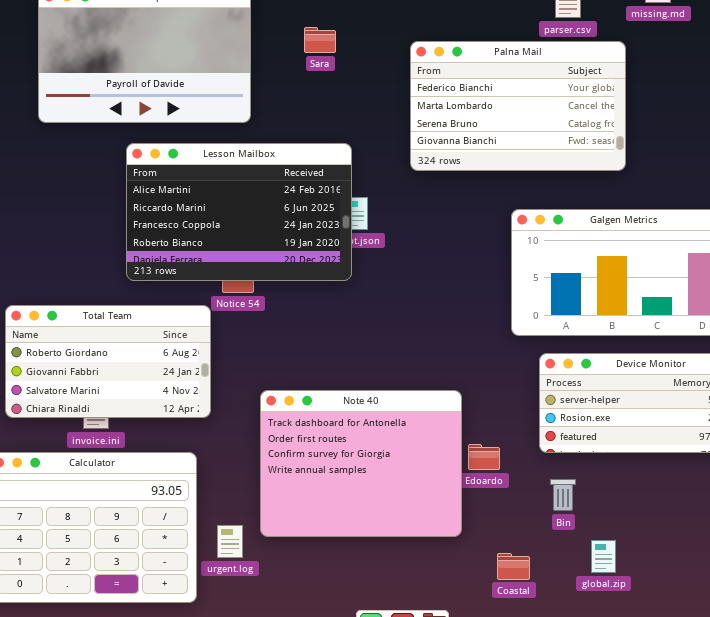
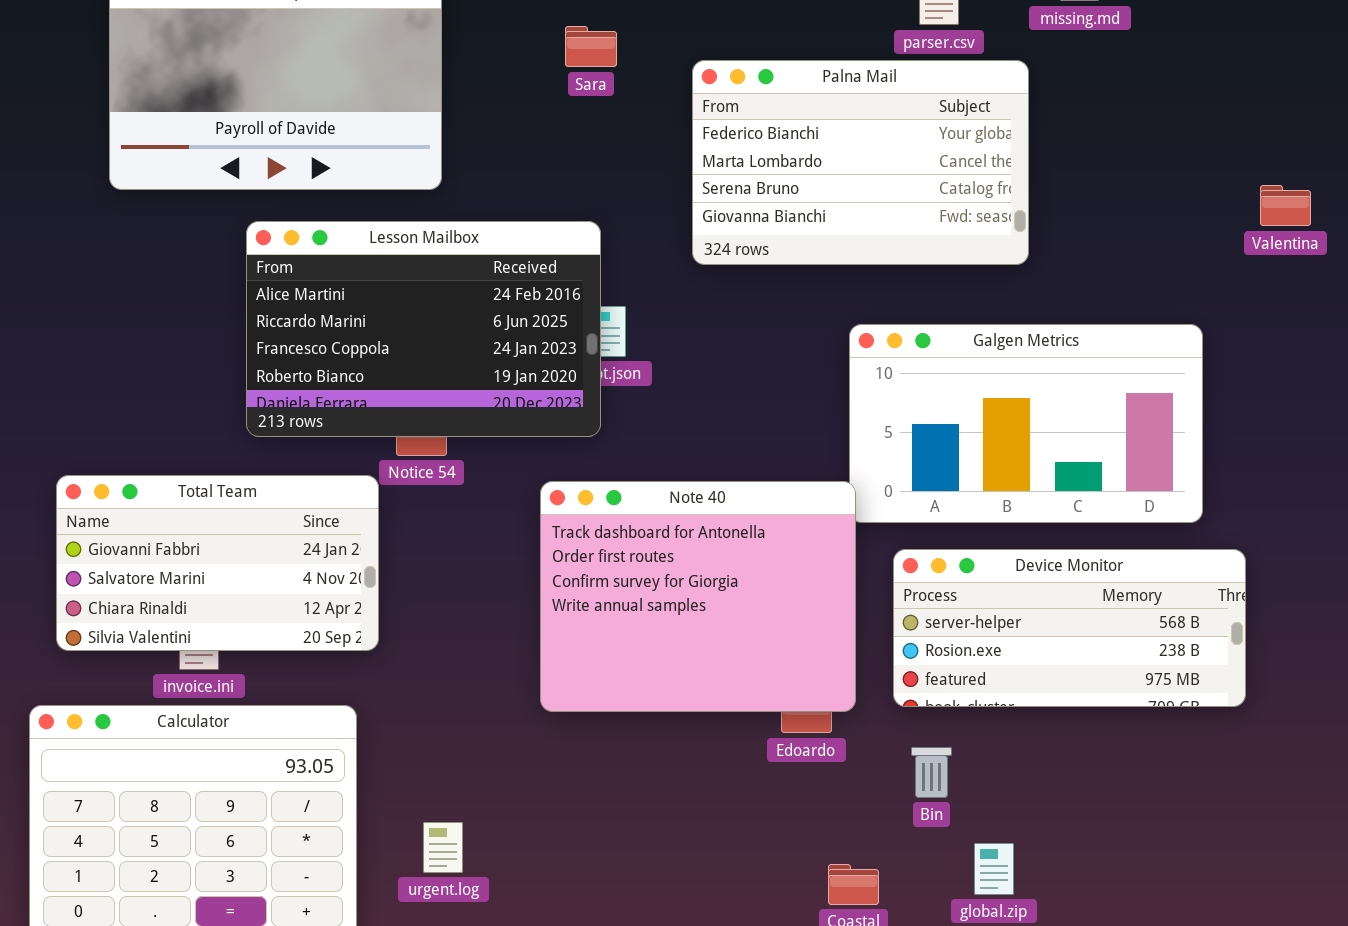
Sara: [304,27,336,53] -> [565,26,617,67], moved
Total Team: [5,305,211,418] -> [56,475,379,651], scrolled down 1 row
Note 40: [260,390,462,537] -> [540,481,856,712], moved
urgent.log: [217,525,243,558] -> [423,822,463,873], moved

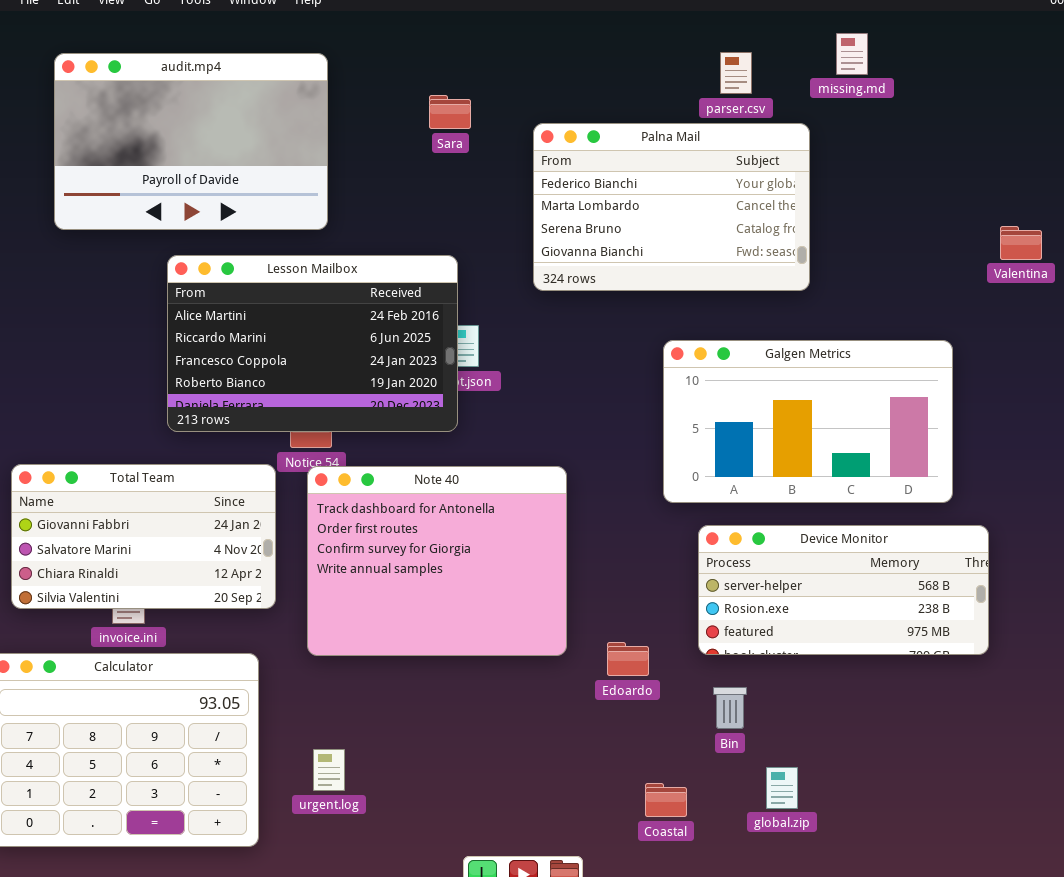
Note 40: [540,481,856,712] -> [307,466,567,656], moved

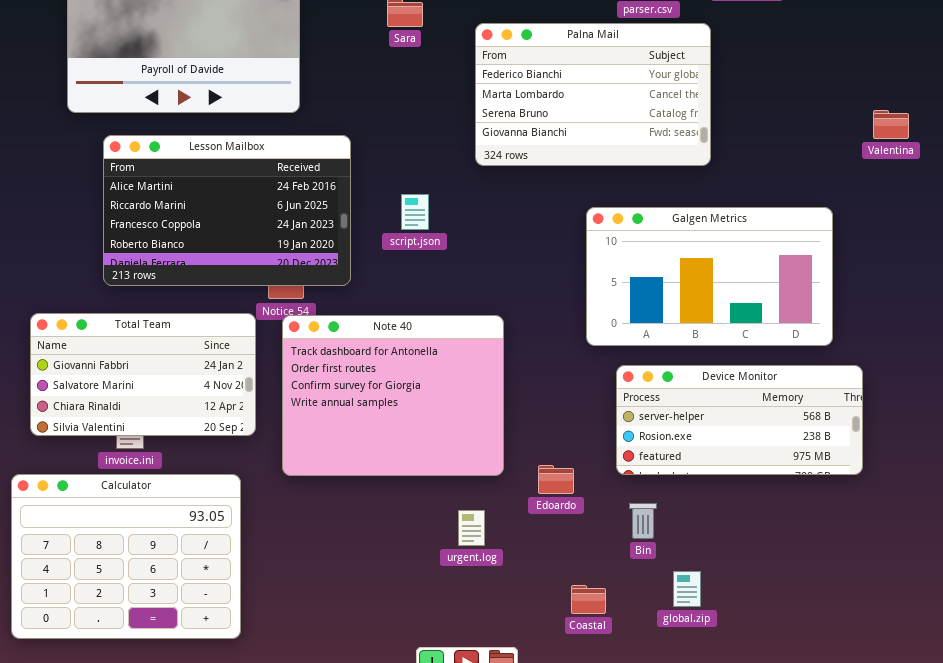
Lesson Mailbox: [167,255,458,432] -> [103,135,351,286], moved
urgent.log: [313,749,345,791] -> [458,510,485,546], moved

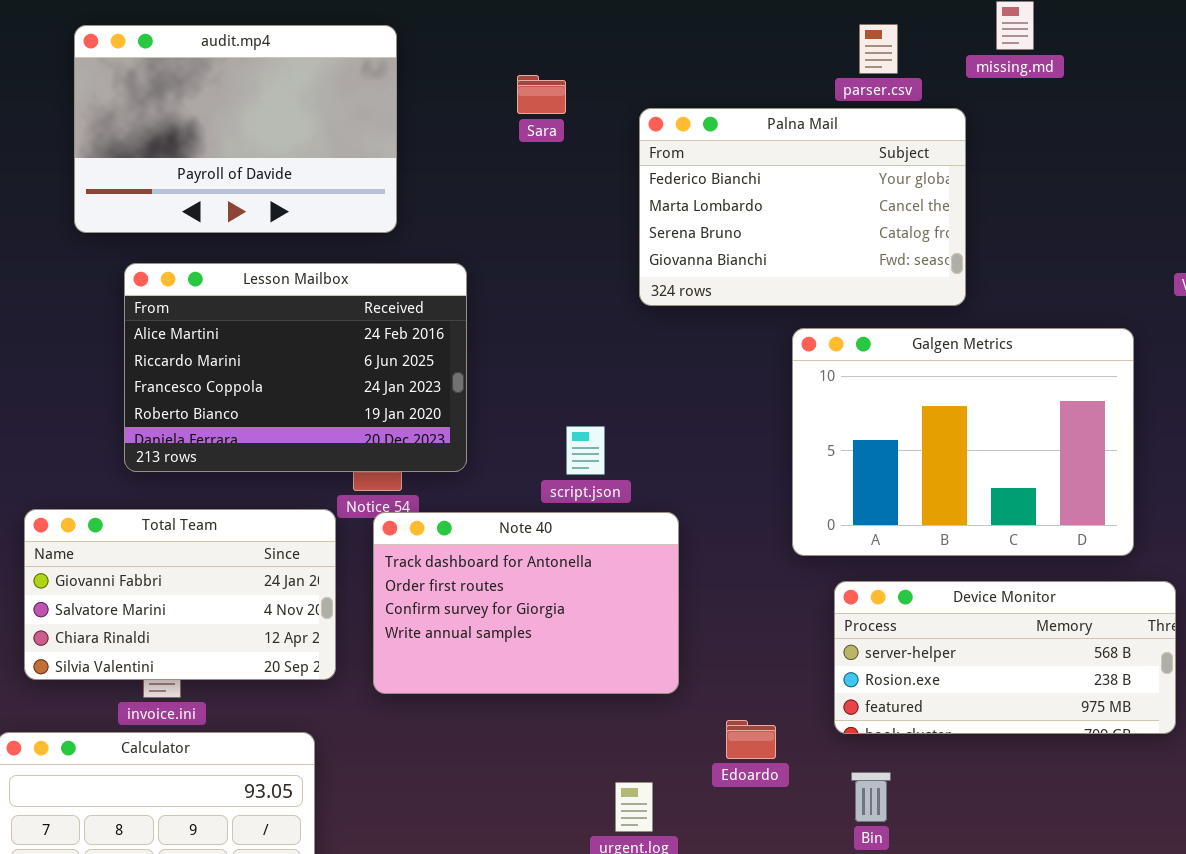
script.json: [401,194,429,230] -> [566,426,605,475], moved
Galgen Metrics: [586,207,833,346] -> [792,328,1134,556], resized
Note 40: [282,315,504,476] -> [373,512,679,694], resized

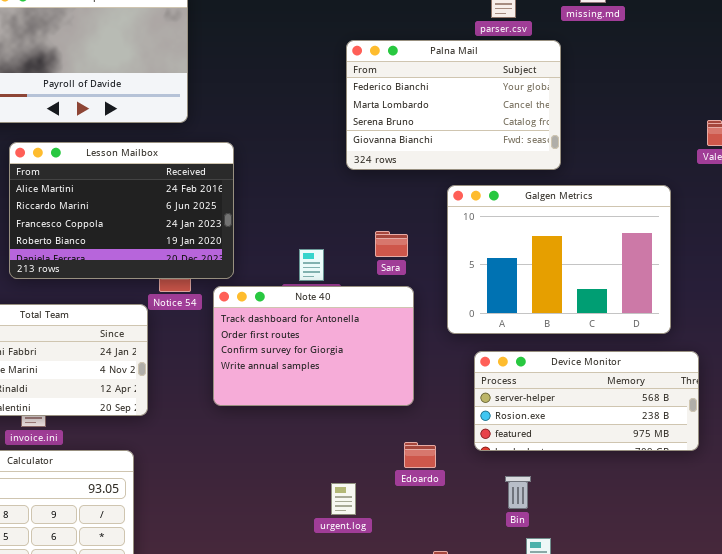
Sara: [517,75,566,114] -> [375,231,408,257], moved
Note 40: [373,512,679,694] -> [213,286,414,406], moved
Bin: [851,772,891,822] -> [505,476,531,509], moved

